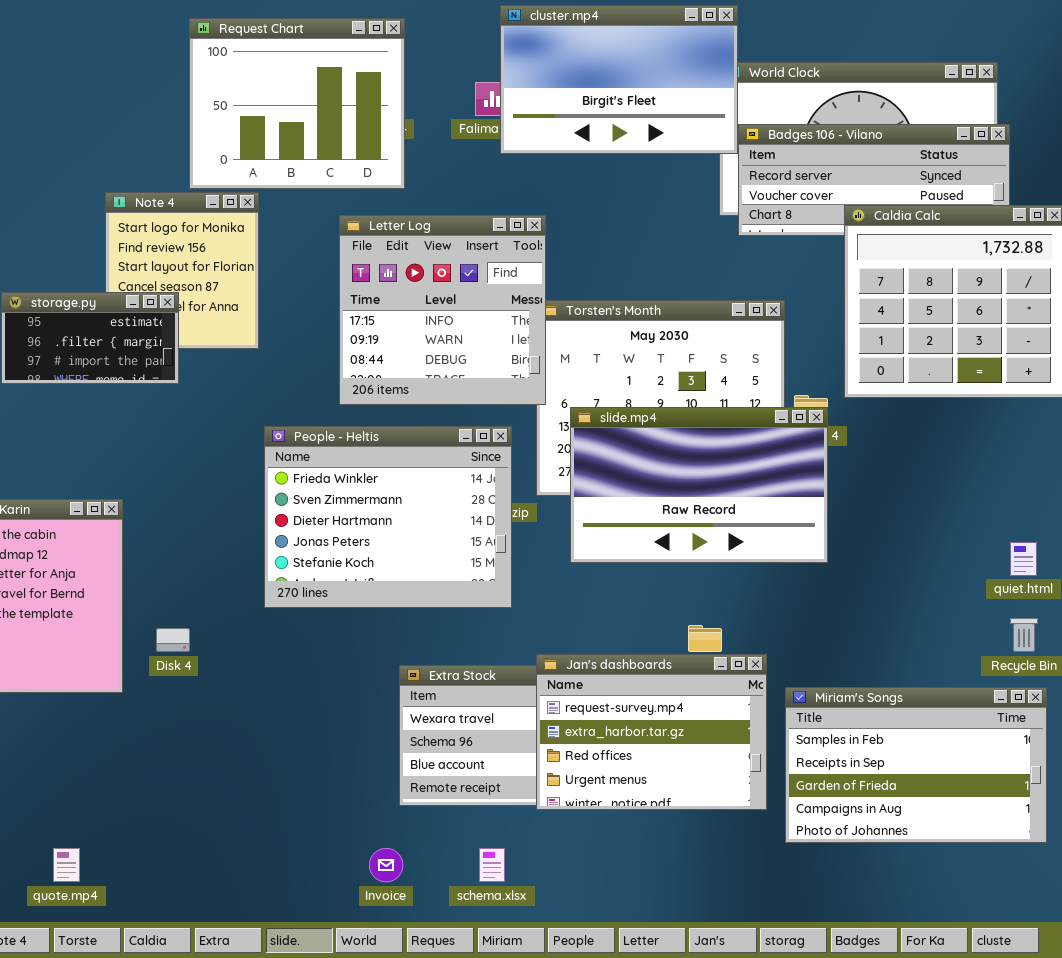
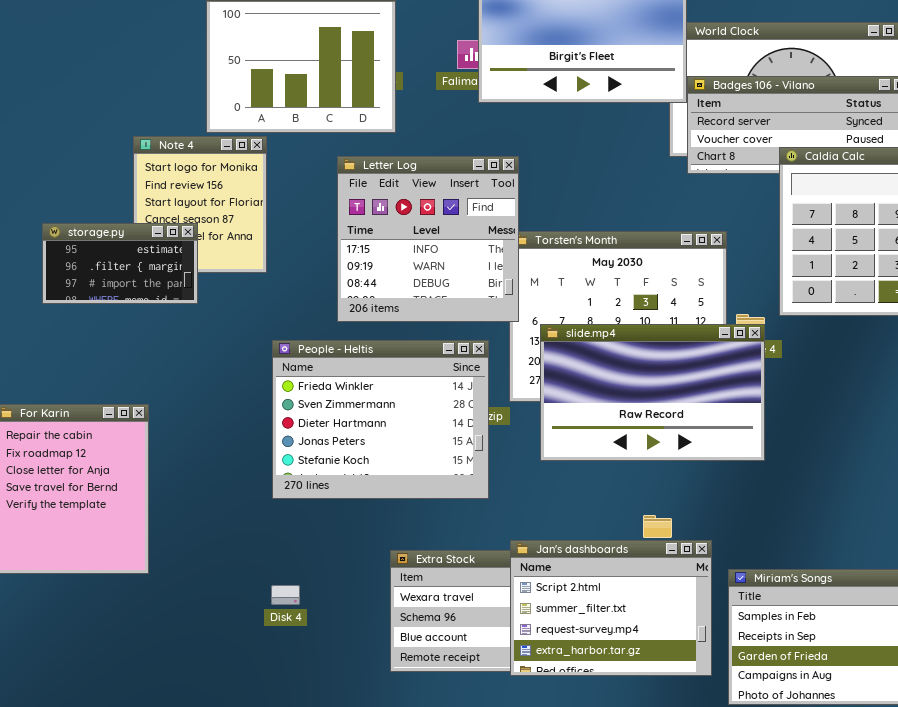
Disk 4: [156,628,190,652] -> [271,585,300,605], moved
Jan's dashboards: [536,654,767,810] -> [510,540,712,676], scrolled up 2 rows

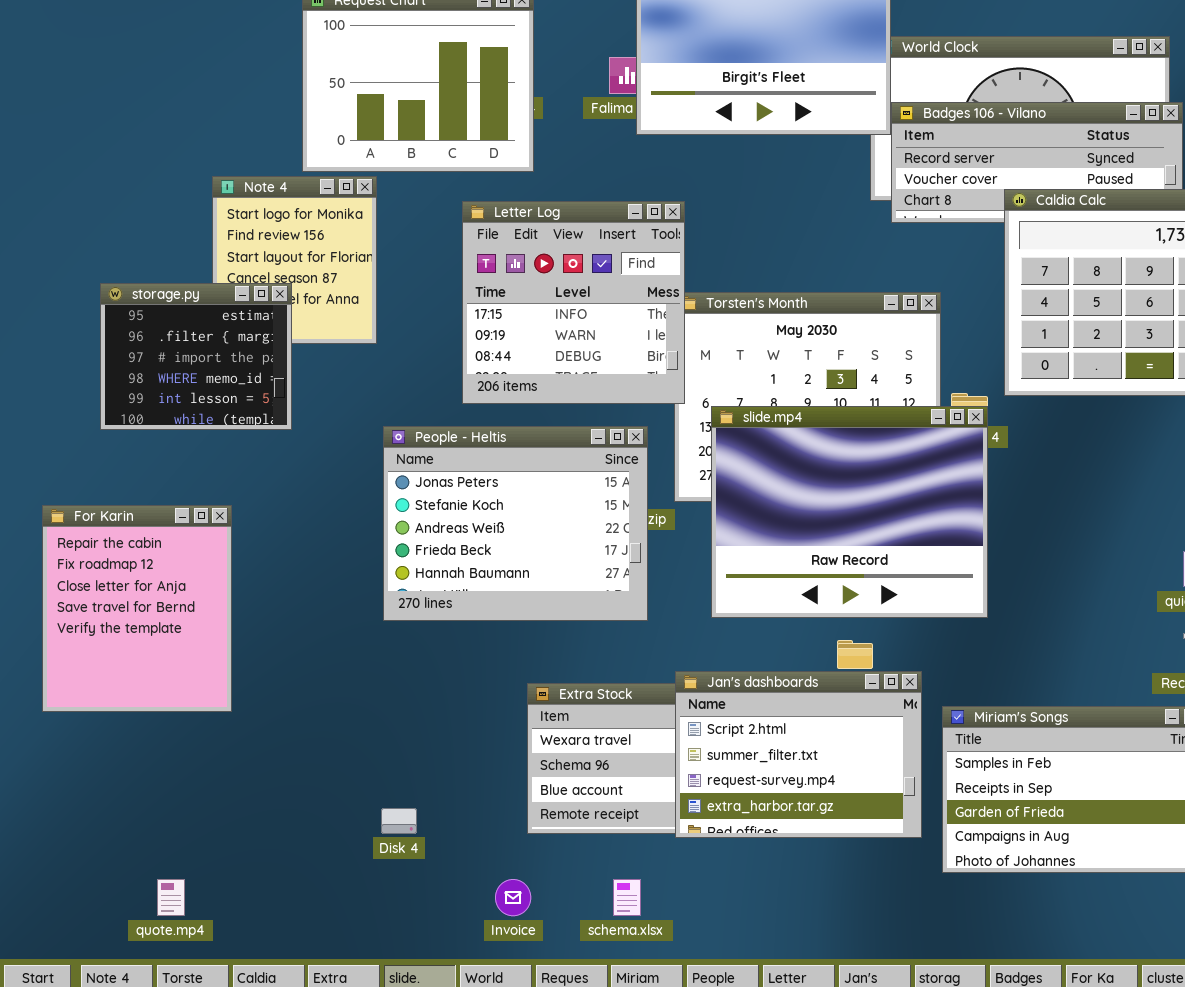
storage.py: [42,223,198,304] -> [100,283,292,430], resized
slide.mp4: [540,324,765,461] -> [711,406,988,618], resized
People - Heltis: [272,340,489,499] -> [383,426,648,621], scrolled down 3 rows
Disk 4: [271,585,300,605] -> [381,808,417,834], moved

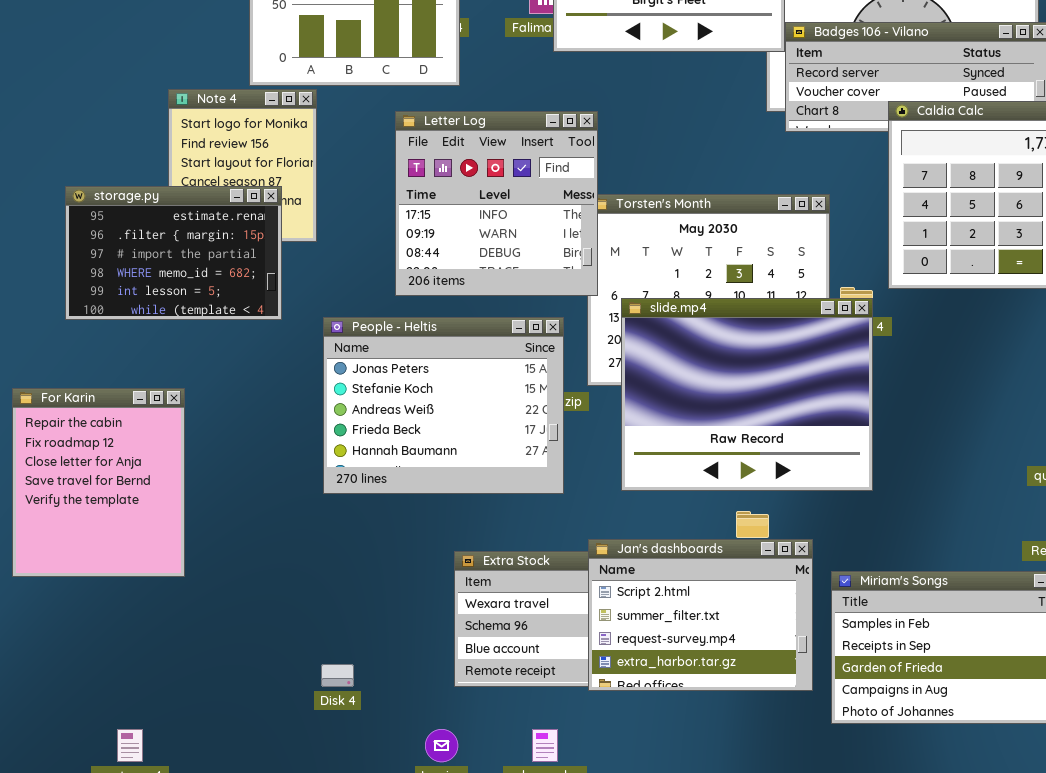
storage.py: [100,283,292,430] -> [65,186,282,320], resized

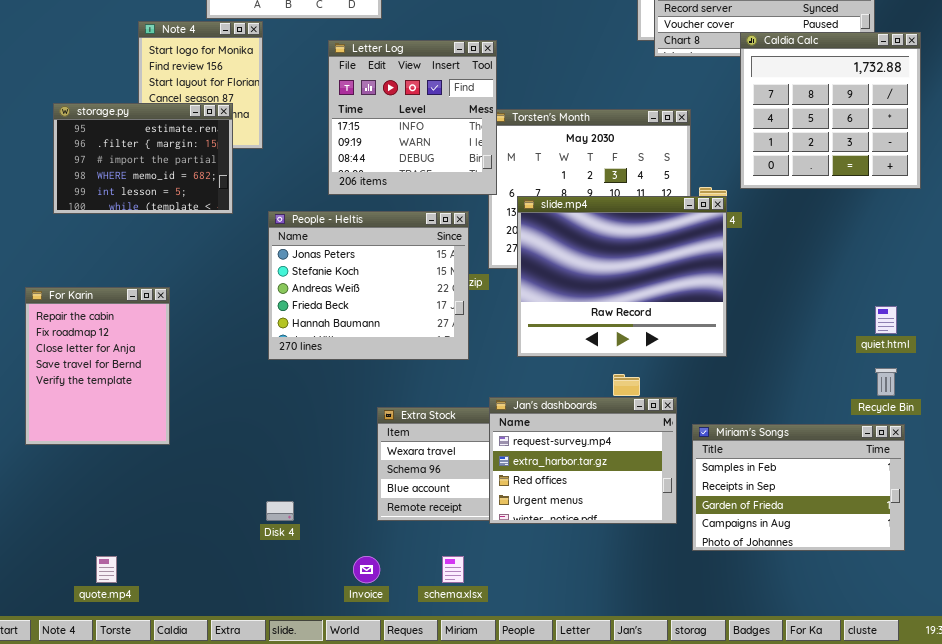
For Karin: [12,388,185,577] -> [25,287,170,445], moved
Jan's dashboards: [588,539,813,691] -> [489,397,677,524], scrolled down 2 rows

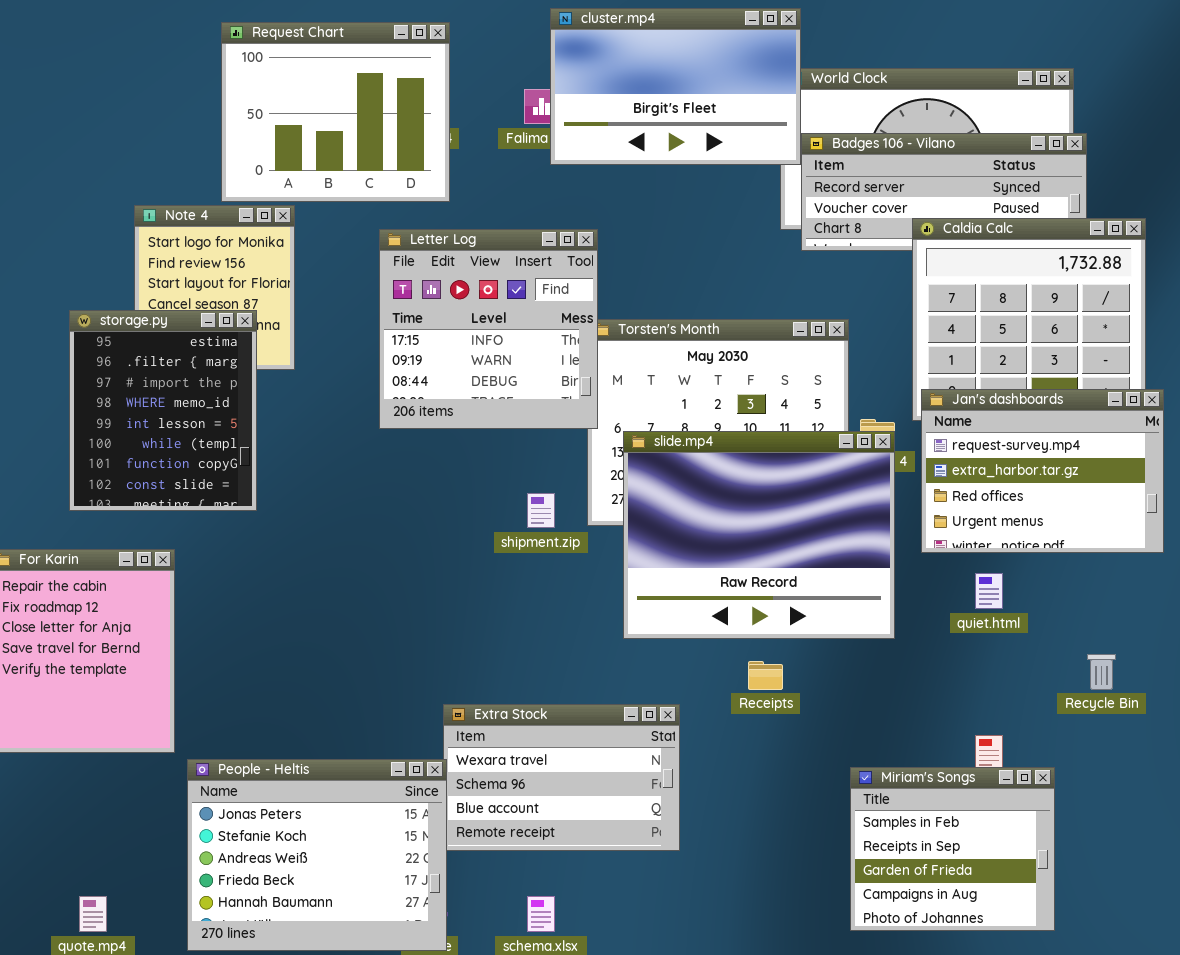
storage.py: [53,103,233,214] -> [69,310,257,511], resized
People - Heltis: [268,211,469,360] -> [187,759,447,951], moved
quiet.html: [875,306,897,334] -> [975,573,1003,609], moved
Jan's dashboards: [489,397,677,524] -> [921,389,1164,553], moved
Miriam's Songs: [692,424,905,551] -> [850,767,1055,931], moved, resized

